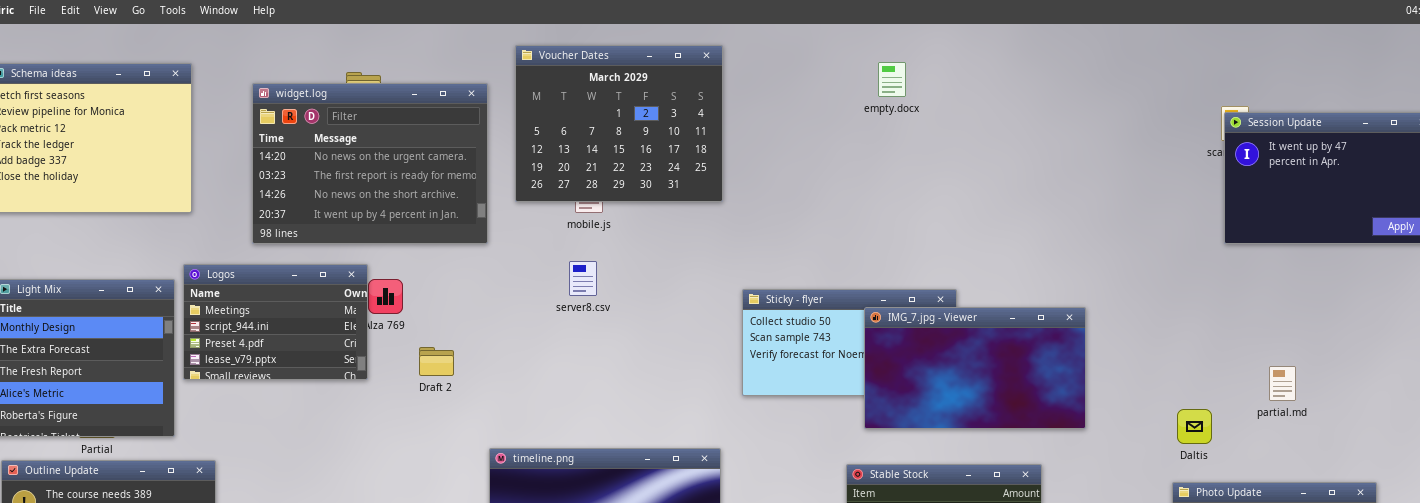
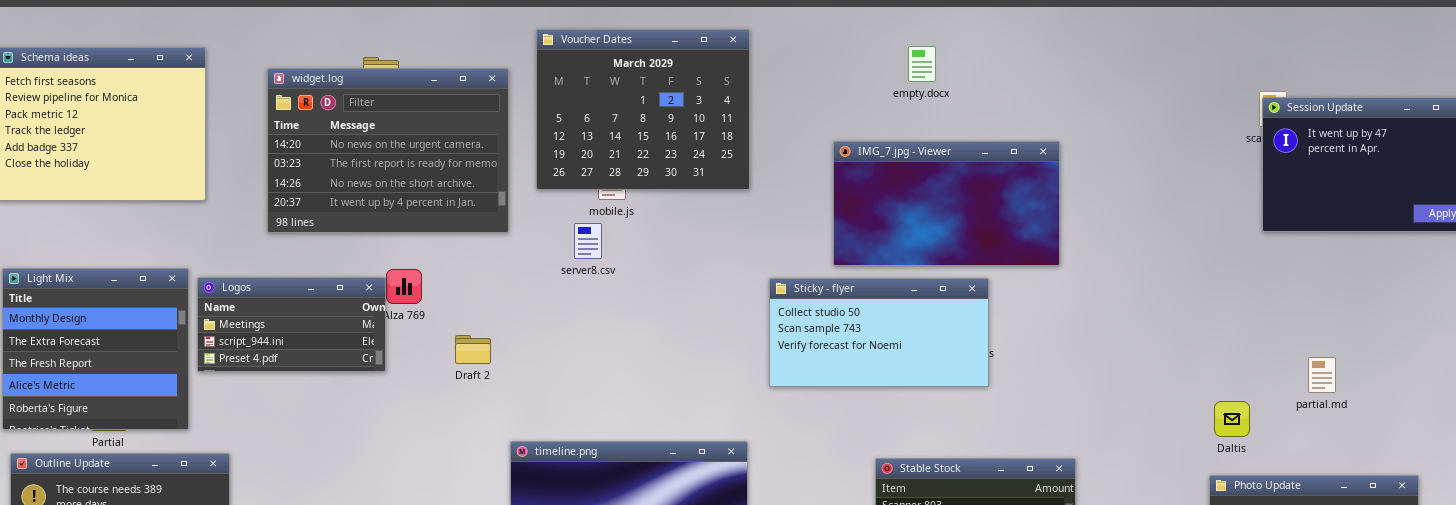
server8.csv: [569,261,597,296] -> [574,223,602,259], moved
Logos: [183,264,368,380] -> [197,277,386,372], resized
IMG_7.jpg - Viewer: [864,307,1086,429] -> [833,141,1060,266], moved
Draft 2: [419,347,454,376] -> [455,335,491,364], moved

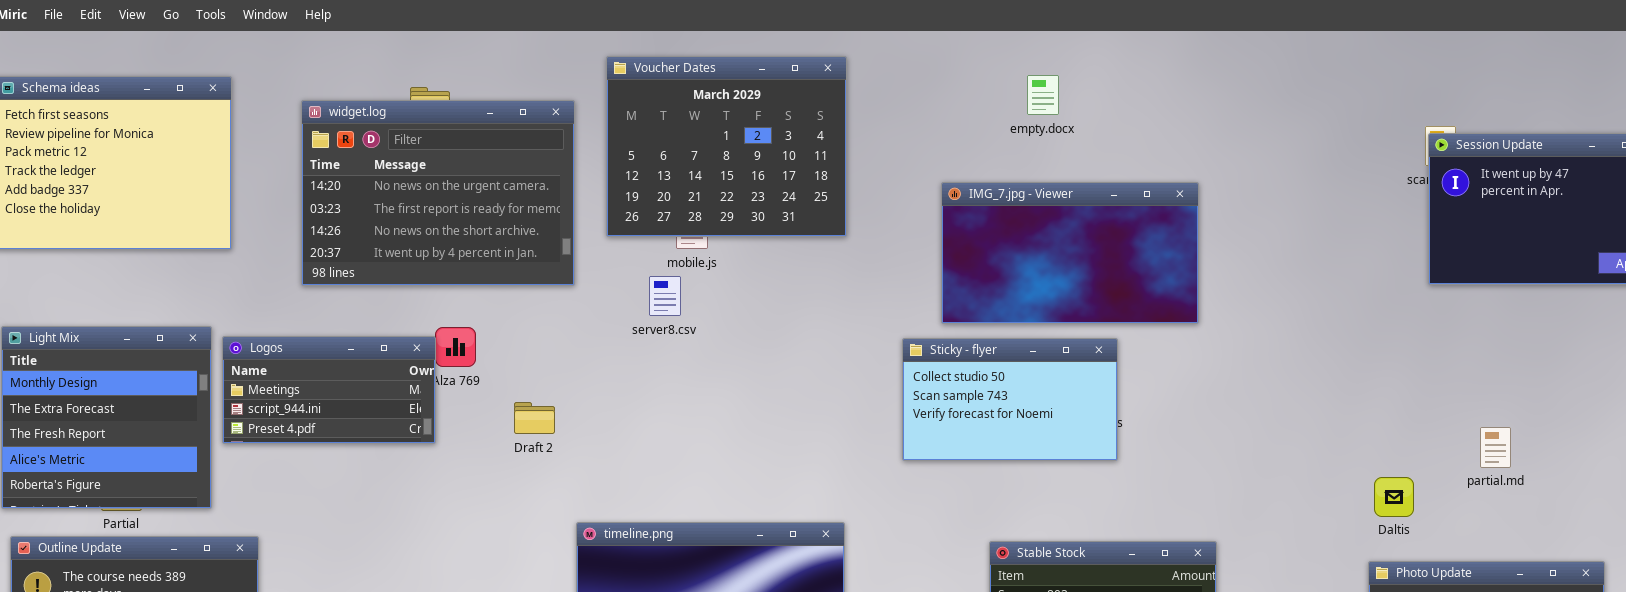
Sticky - flyer: [769,278,989,387] -> [902,338,1118,461], resized

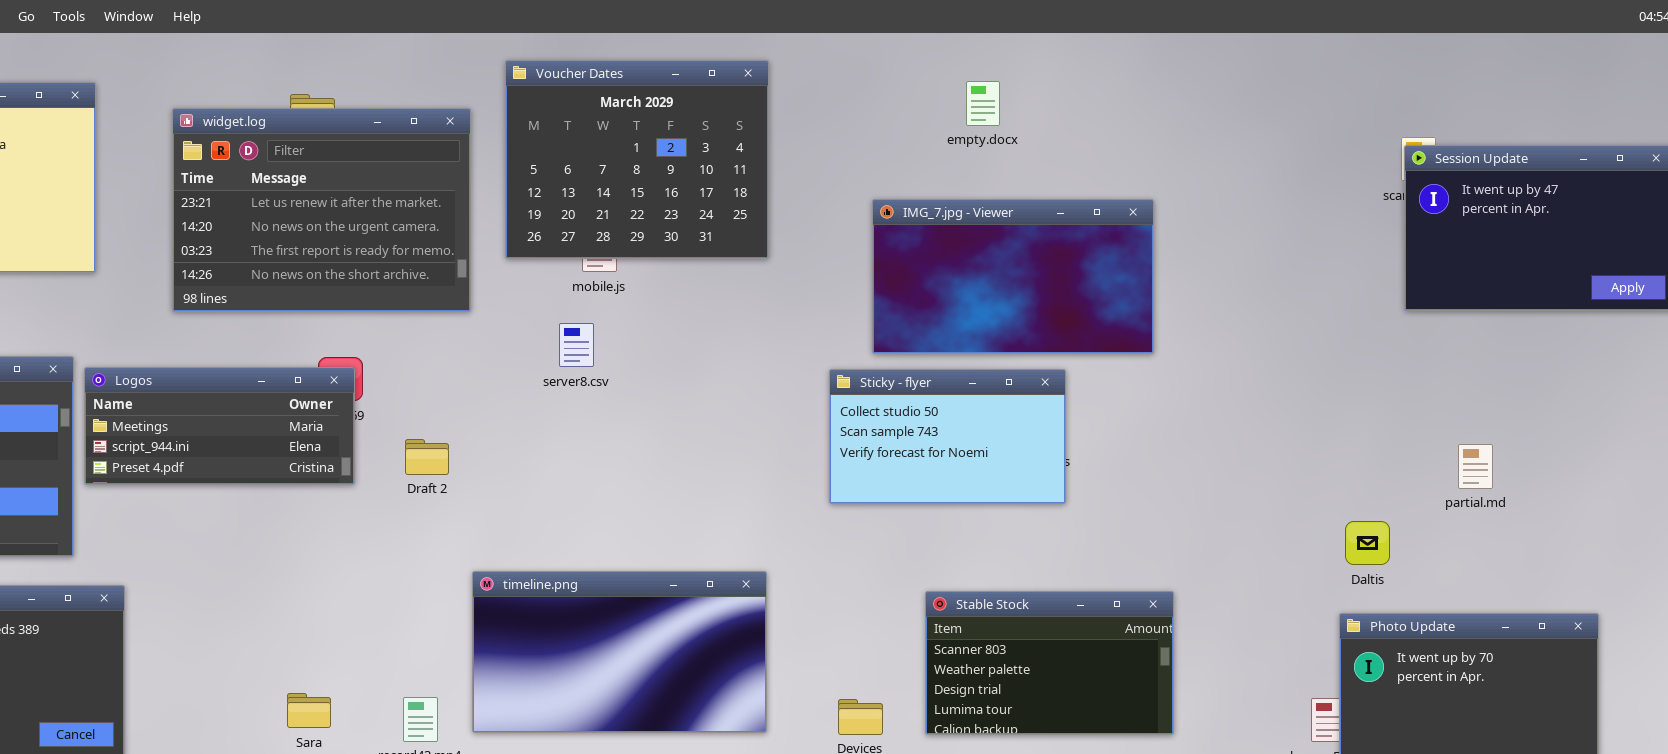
widget.log: [301,100,575,286] -> [172,108,471,312], scrolled up 1 row
server8.csv: [649,276,681,316] -> [559,323,594,367], moved
Logos: [222,336,436,444] -> [84,367,355,485], resized
partial.md: [1480,427,1511,468] -> [1458,444,1493,489], moved

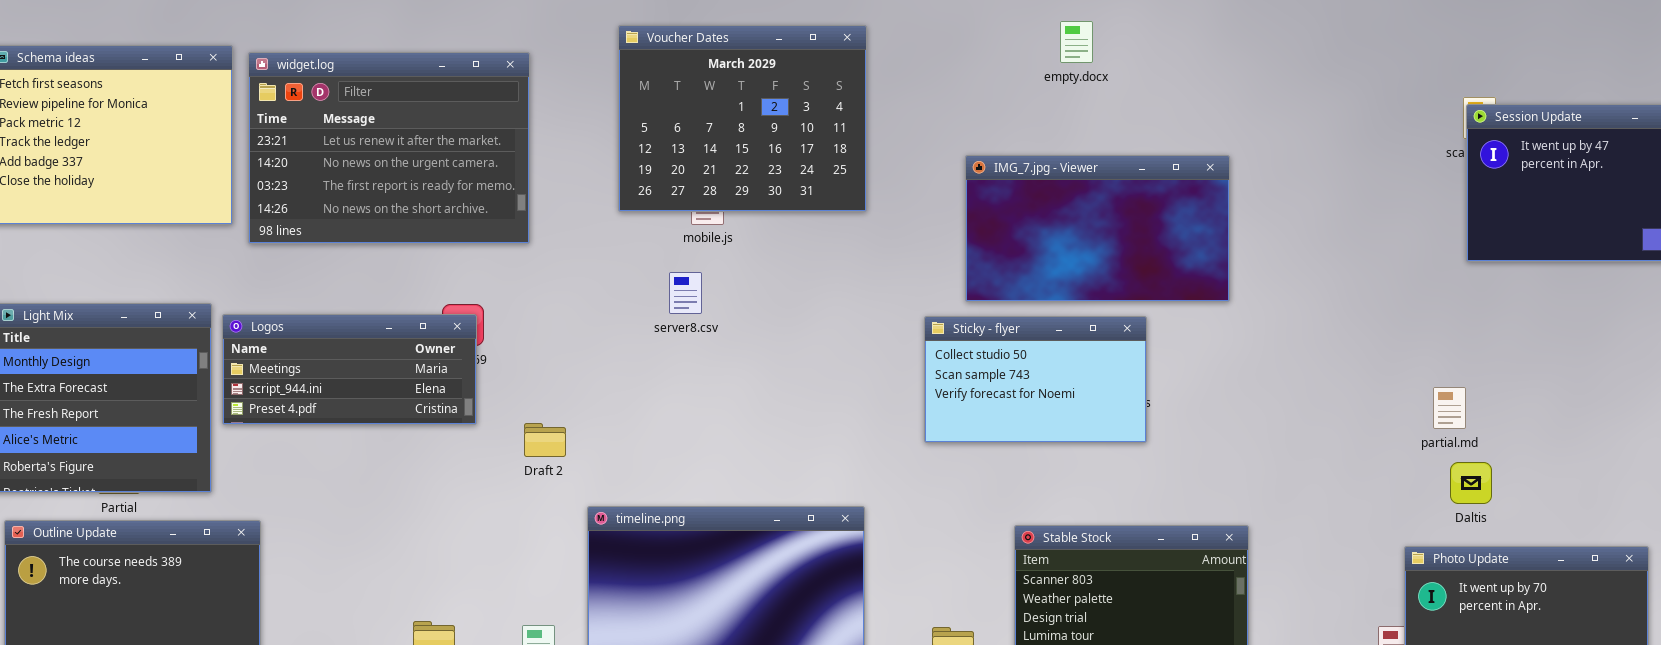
empty.docx: [966,81,1000,126] -> [1060,21,1093,63], moved
widget.log: [172,108,471,312] -> [248,52,530,244], moved
Draft 2: [405,439,449,475] -> [524,423,566,457], moved
partial.md: [1458,444,1493,489] -> [1433,387,1466,429], moved
Daltis: [1345,521,1390,565] -> [1450,462,1492,504], moved

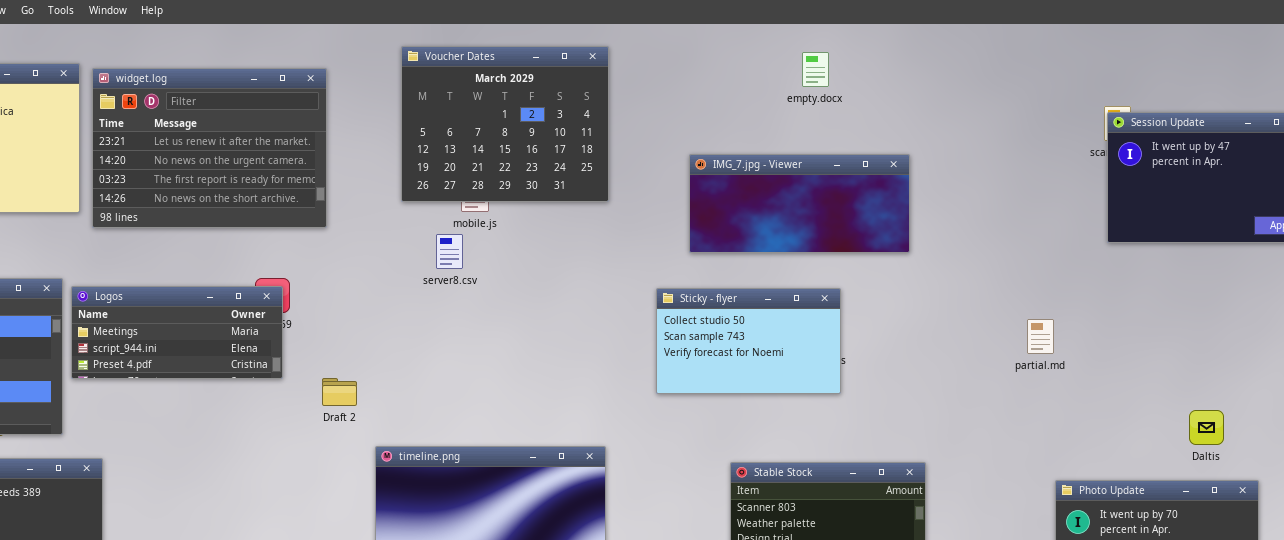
empty.docx: [1060,21,1093,63] -> [802,52,829,87], moved
IMG_7.jpg - Viewer: [965,155,1230,302] -> [689,154,910,253], resized
server8.csv: [669,272,702,314] -> [436,234,463,269], moved
partial.md: [1433,387,1466,429] -> [1027,319,1054,354], moved
Daltis: [1450,462,1492,504] -> [1189,410,1224,445], moved

